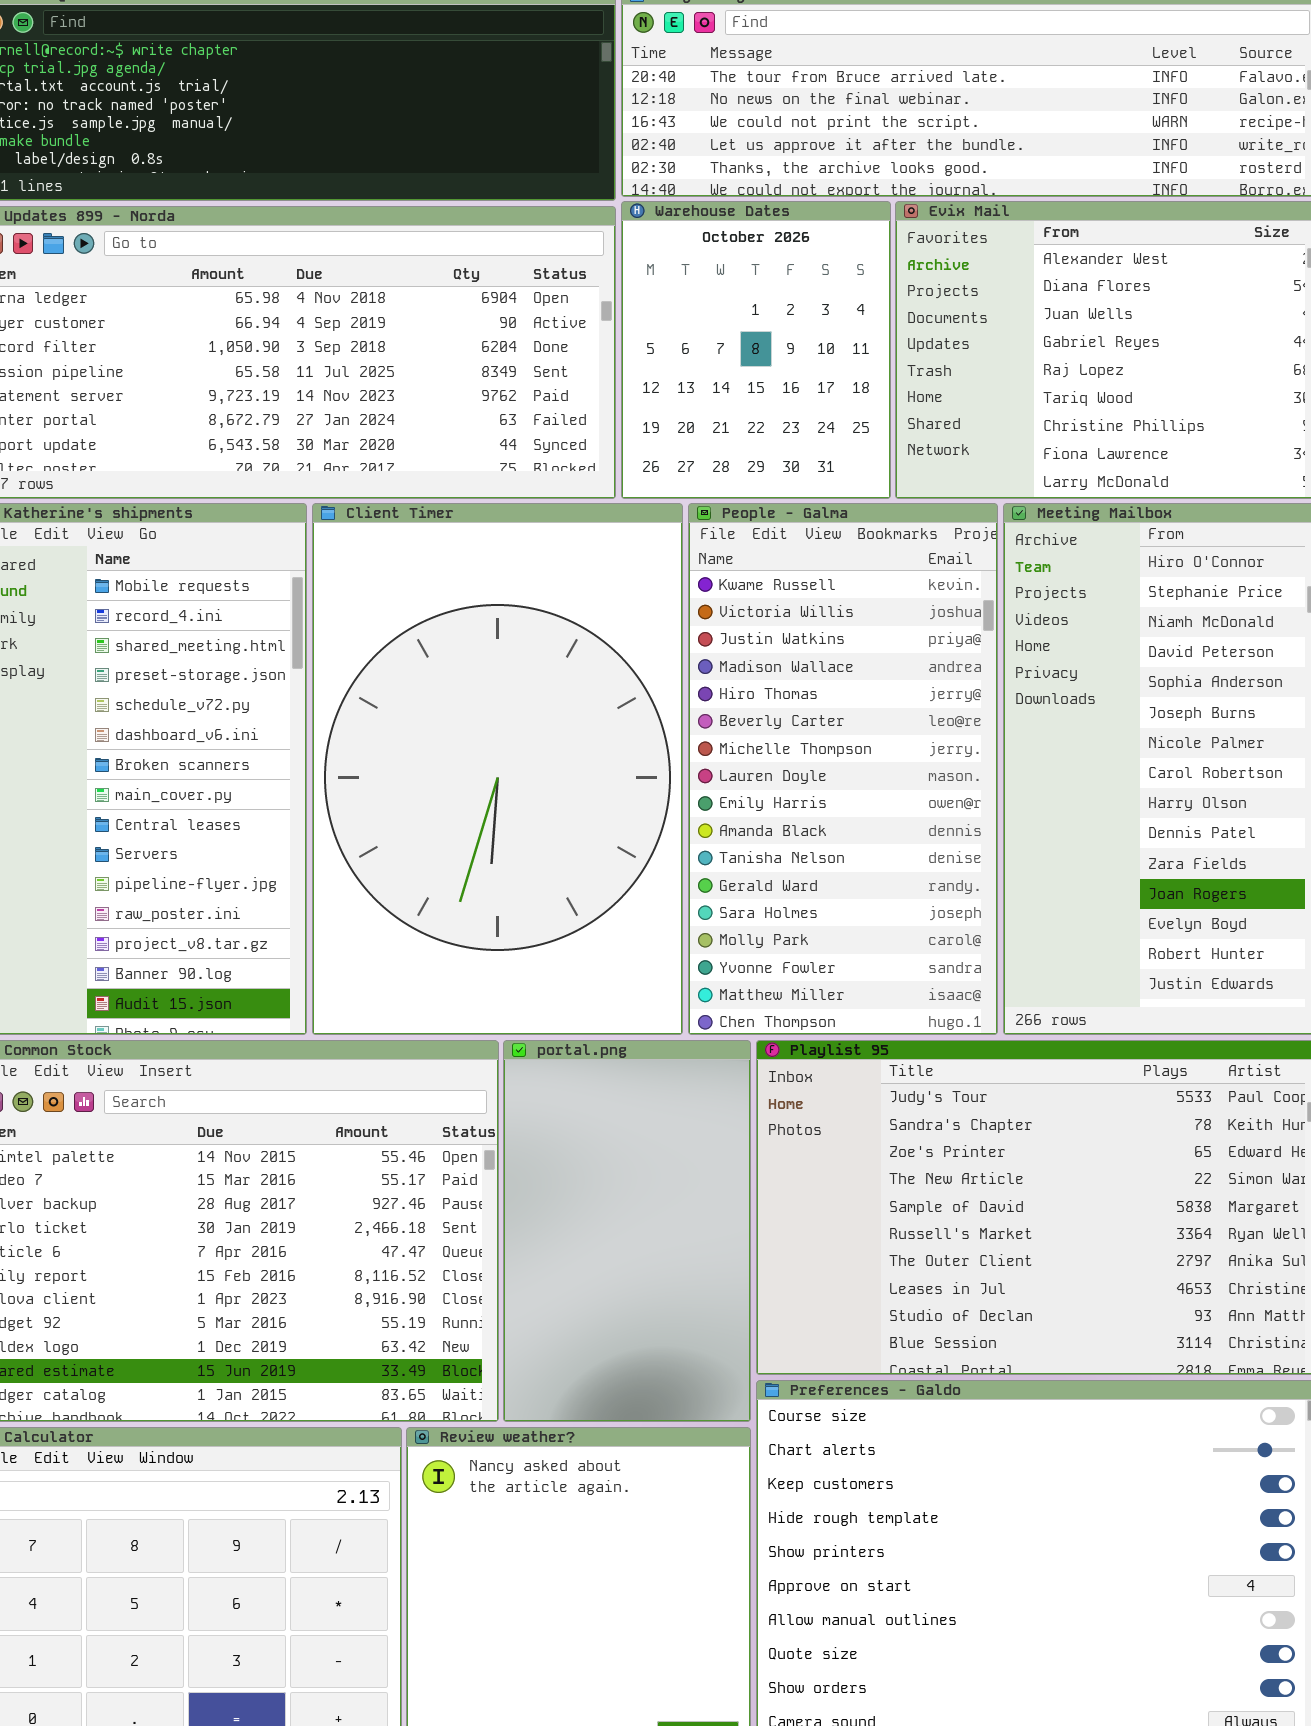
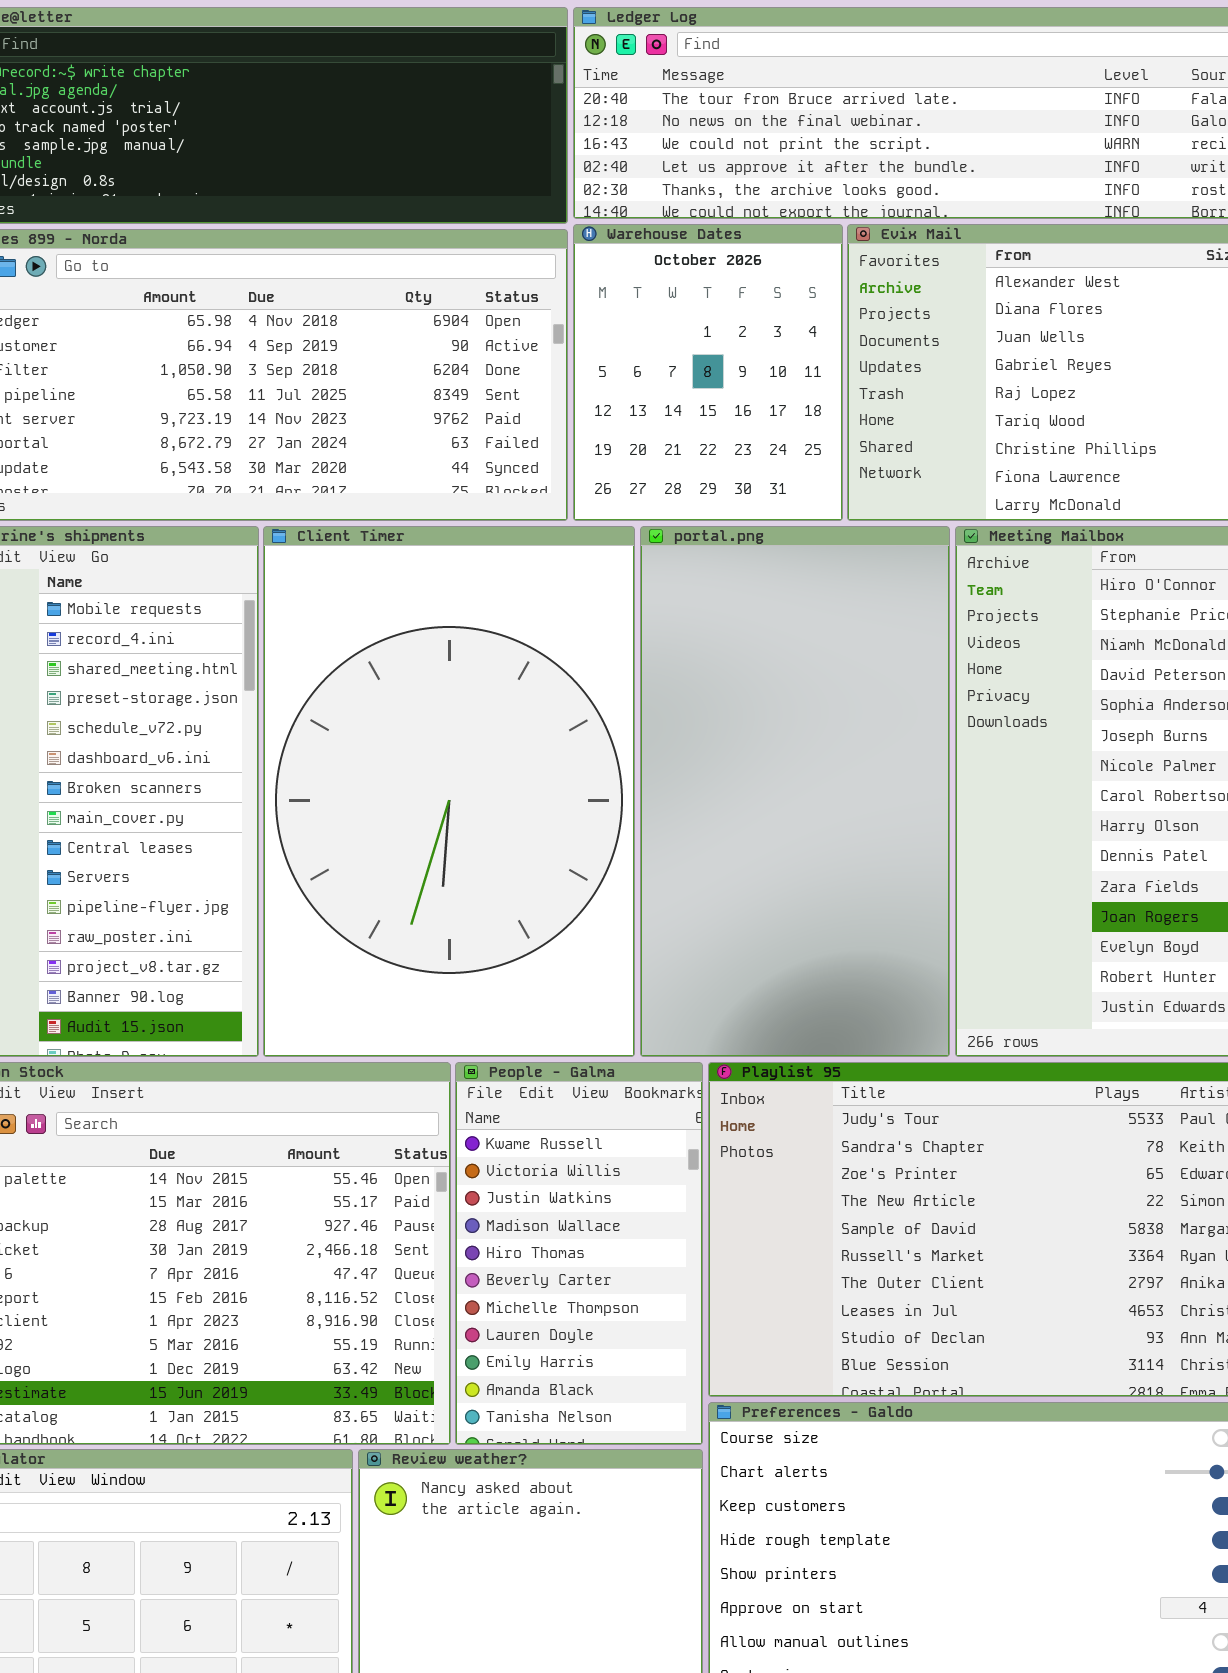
People - Galma: [688,503,998,1035] -> [455,1062,703,1445], moved, resized
portal.png: [503,1040,751,1422] -> [640,526,950,1057], moved, resized

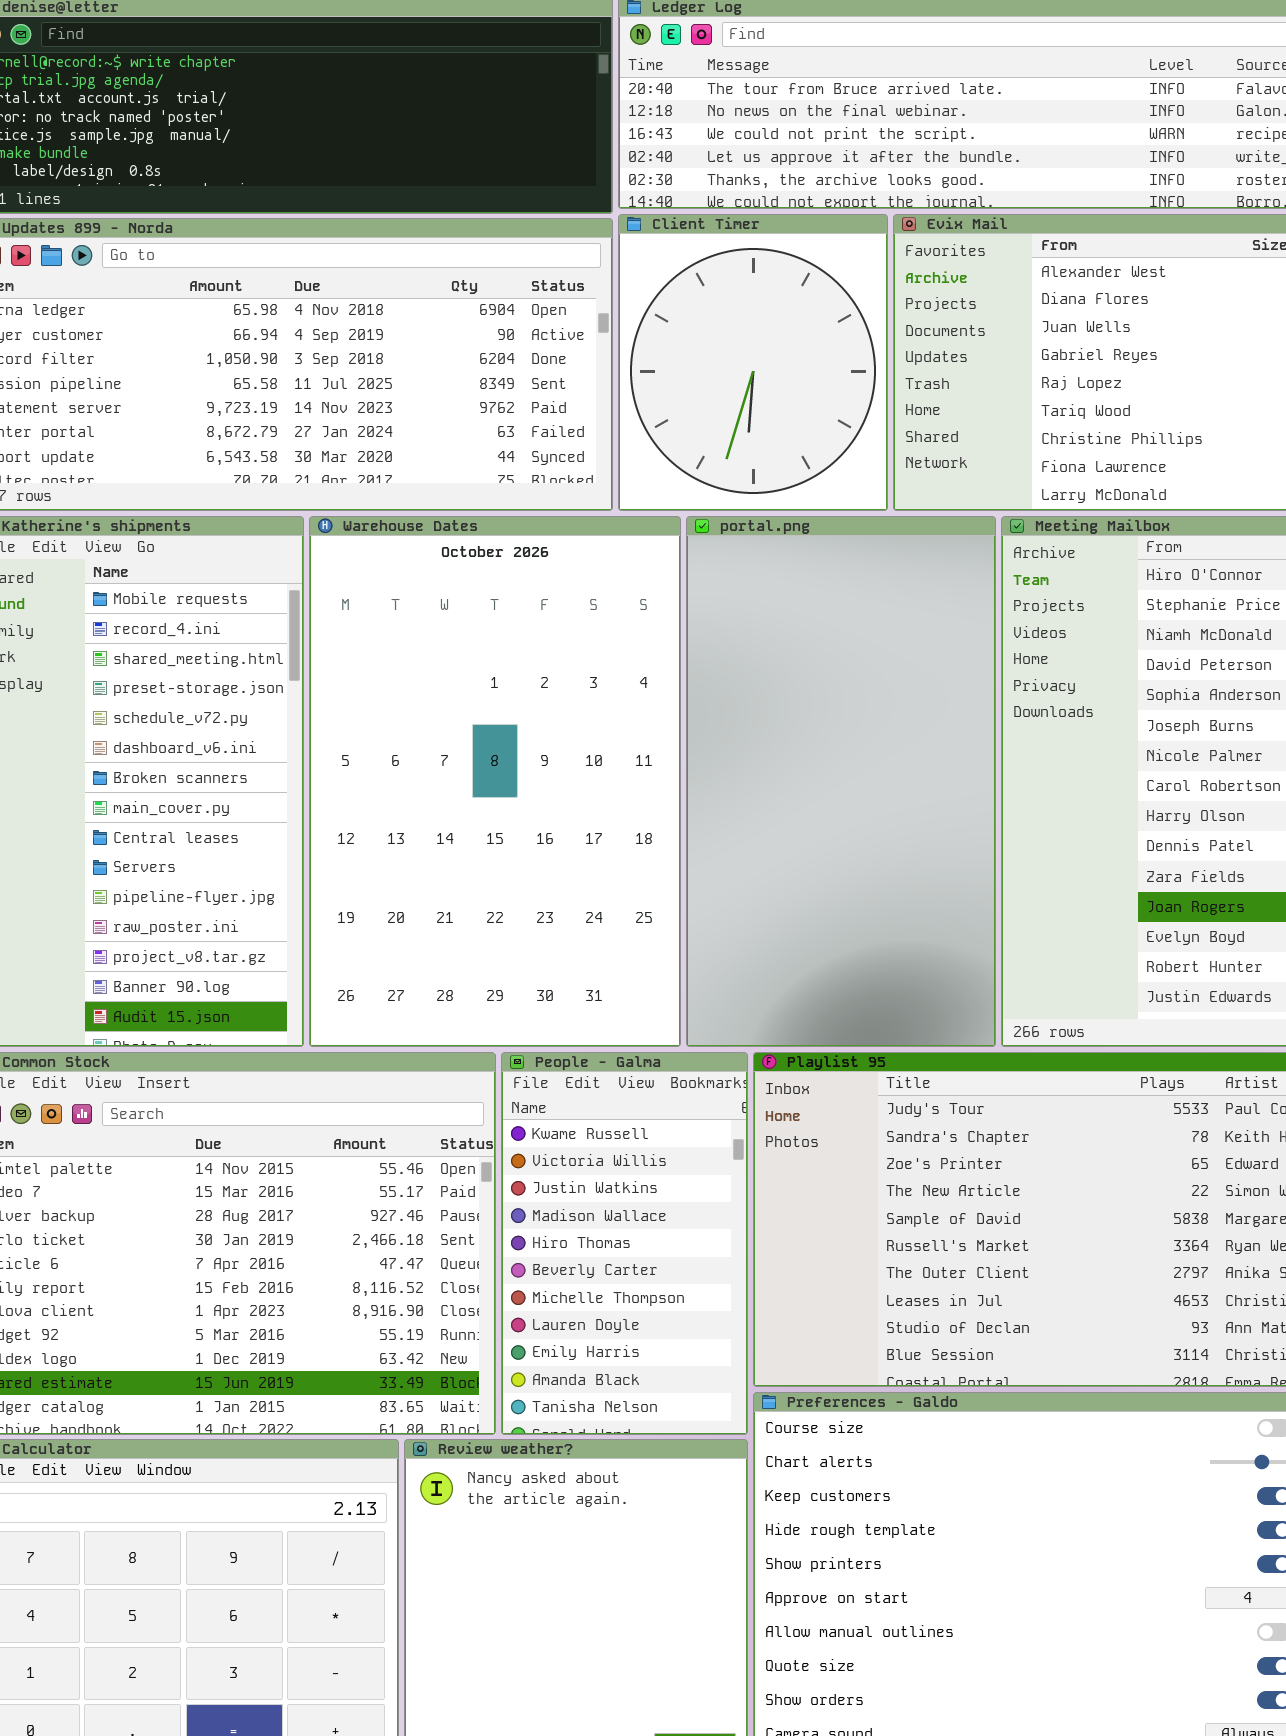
Warehouse Dates: [573,224,843,521] -> [309,516,681,1047], moved, resized
Client Timer: [263,526,635,1057] -> [618,214,888,511], moved, resized

